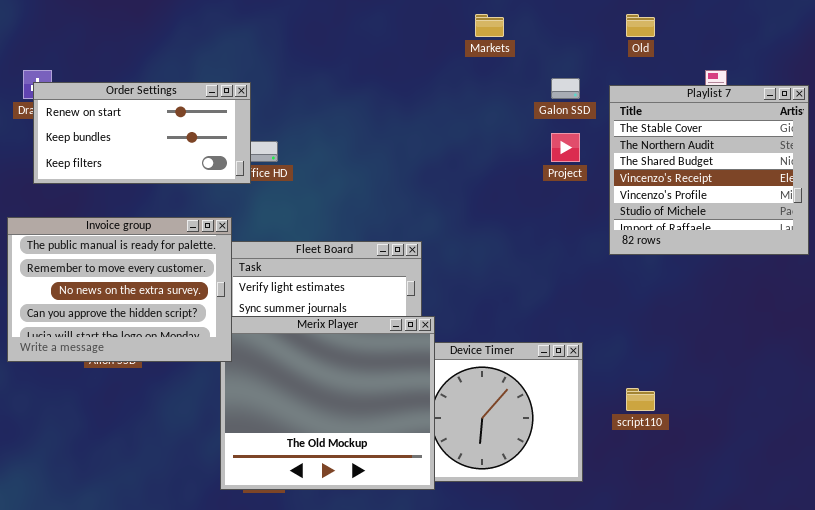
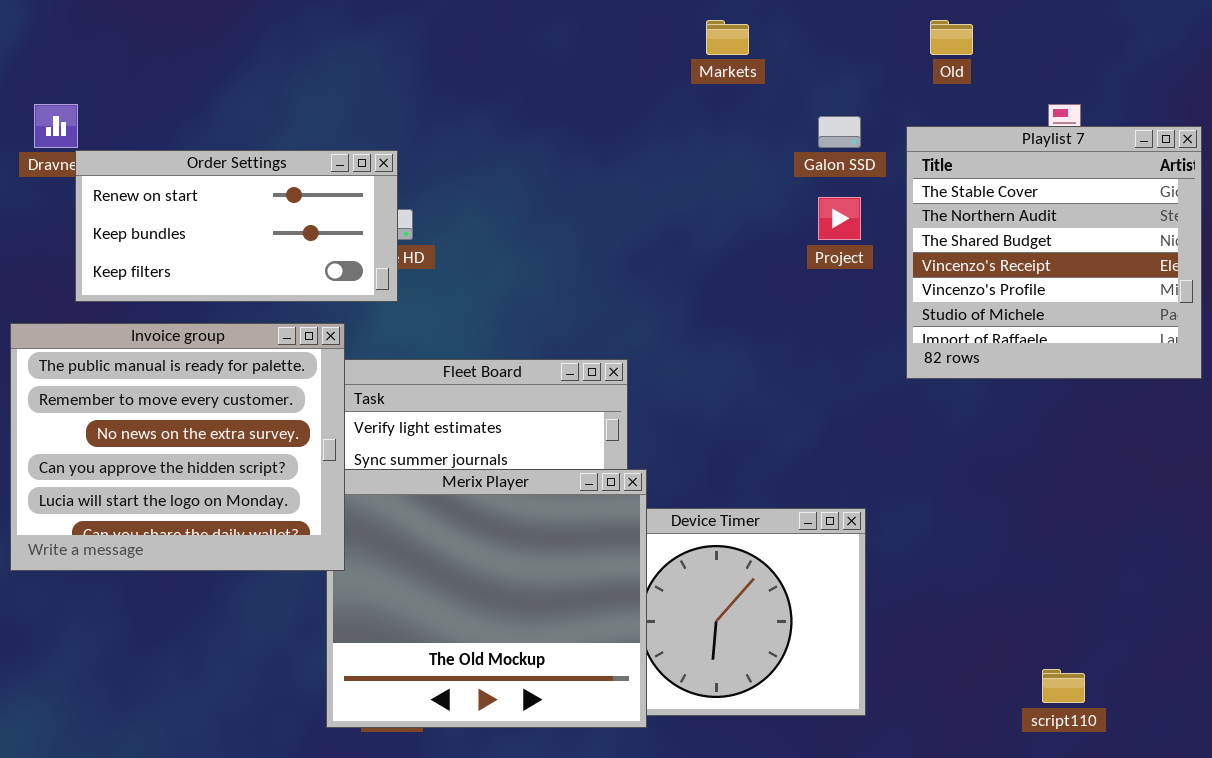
Order Settings: [33,82,251,184] -> [75,150,398,302], moved
Invoice group: [7,217,232,362] -> [10,323,345,571], resized
script110: [626,388,655,411] -> [1042,669,1085,703], moved

